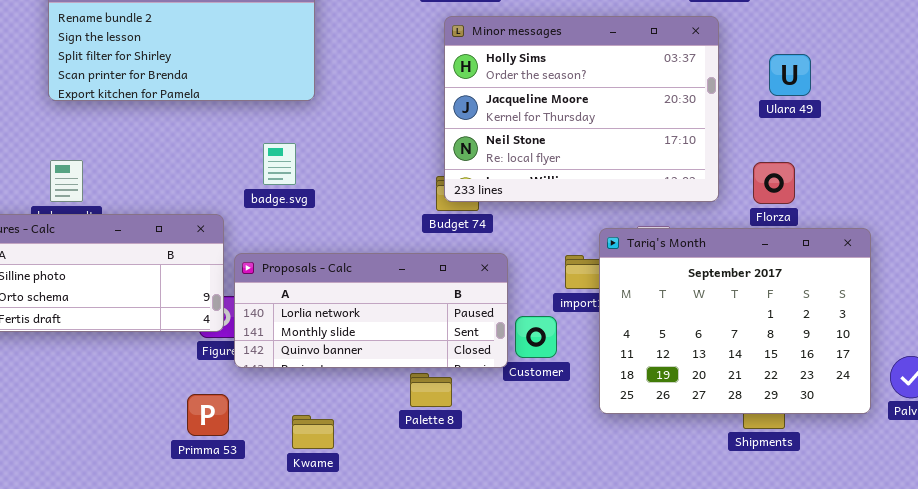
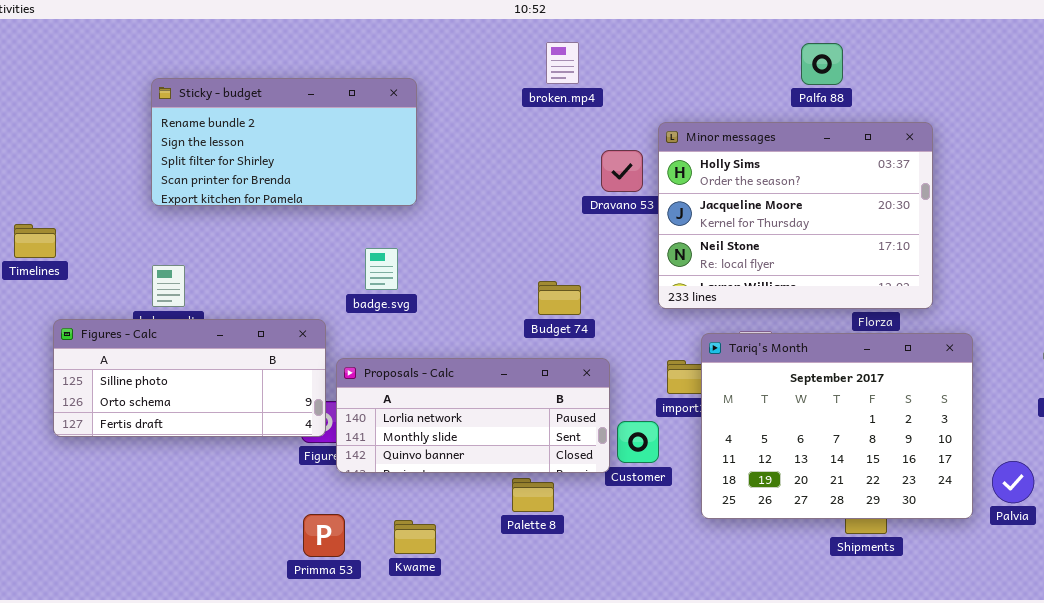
Minor messages: [444,16,719,202] -> [658,122,933,309], moved
Primma 53: [187,394,229,436] -> [303,514,345,557], moved

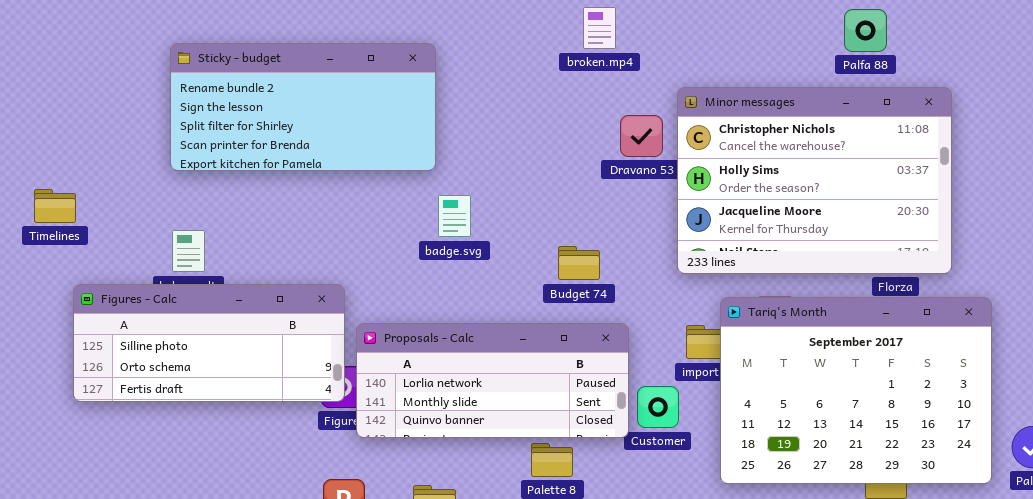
broken.mp4: [546,42,579,84] -> [583,7,616,49], moved
Palfa 88: [801,43,843,85] -> [844,9,887,52], moved
Minor messages: [658,122,933,309] -> [677,87,952,274], scrolled up 1 row
badge.svg: [365,248,398,290] -> [438,195,471,237], moved

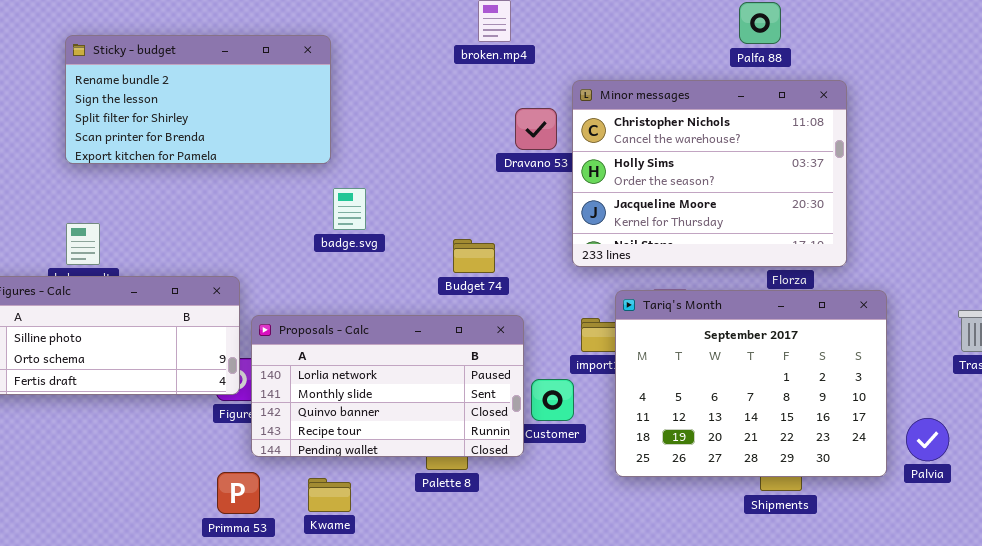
Proposals - Calc: [356,323,629,438] -> [251,315,524,457], resized

